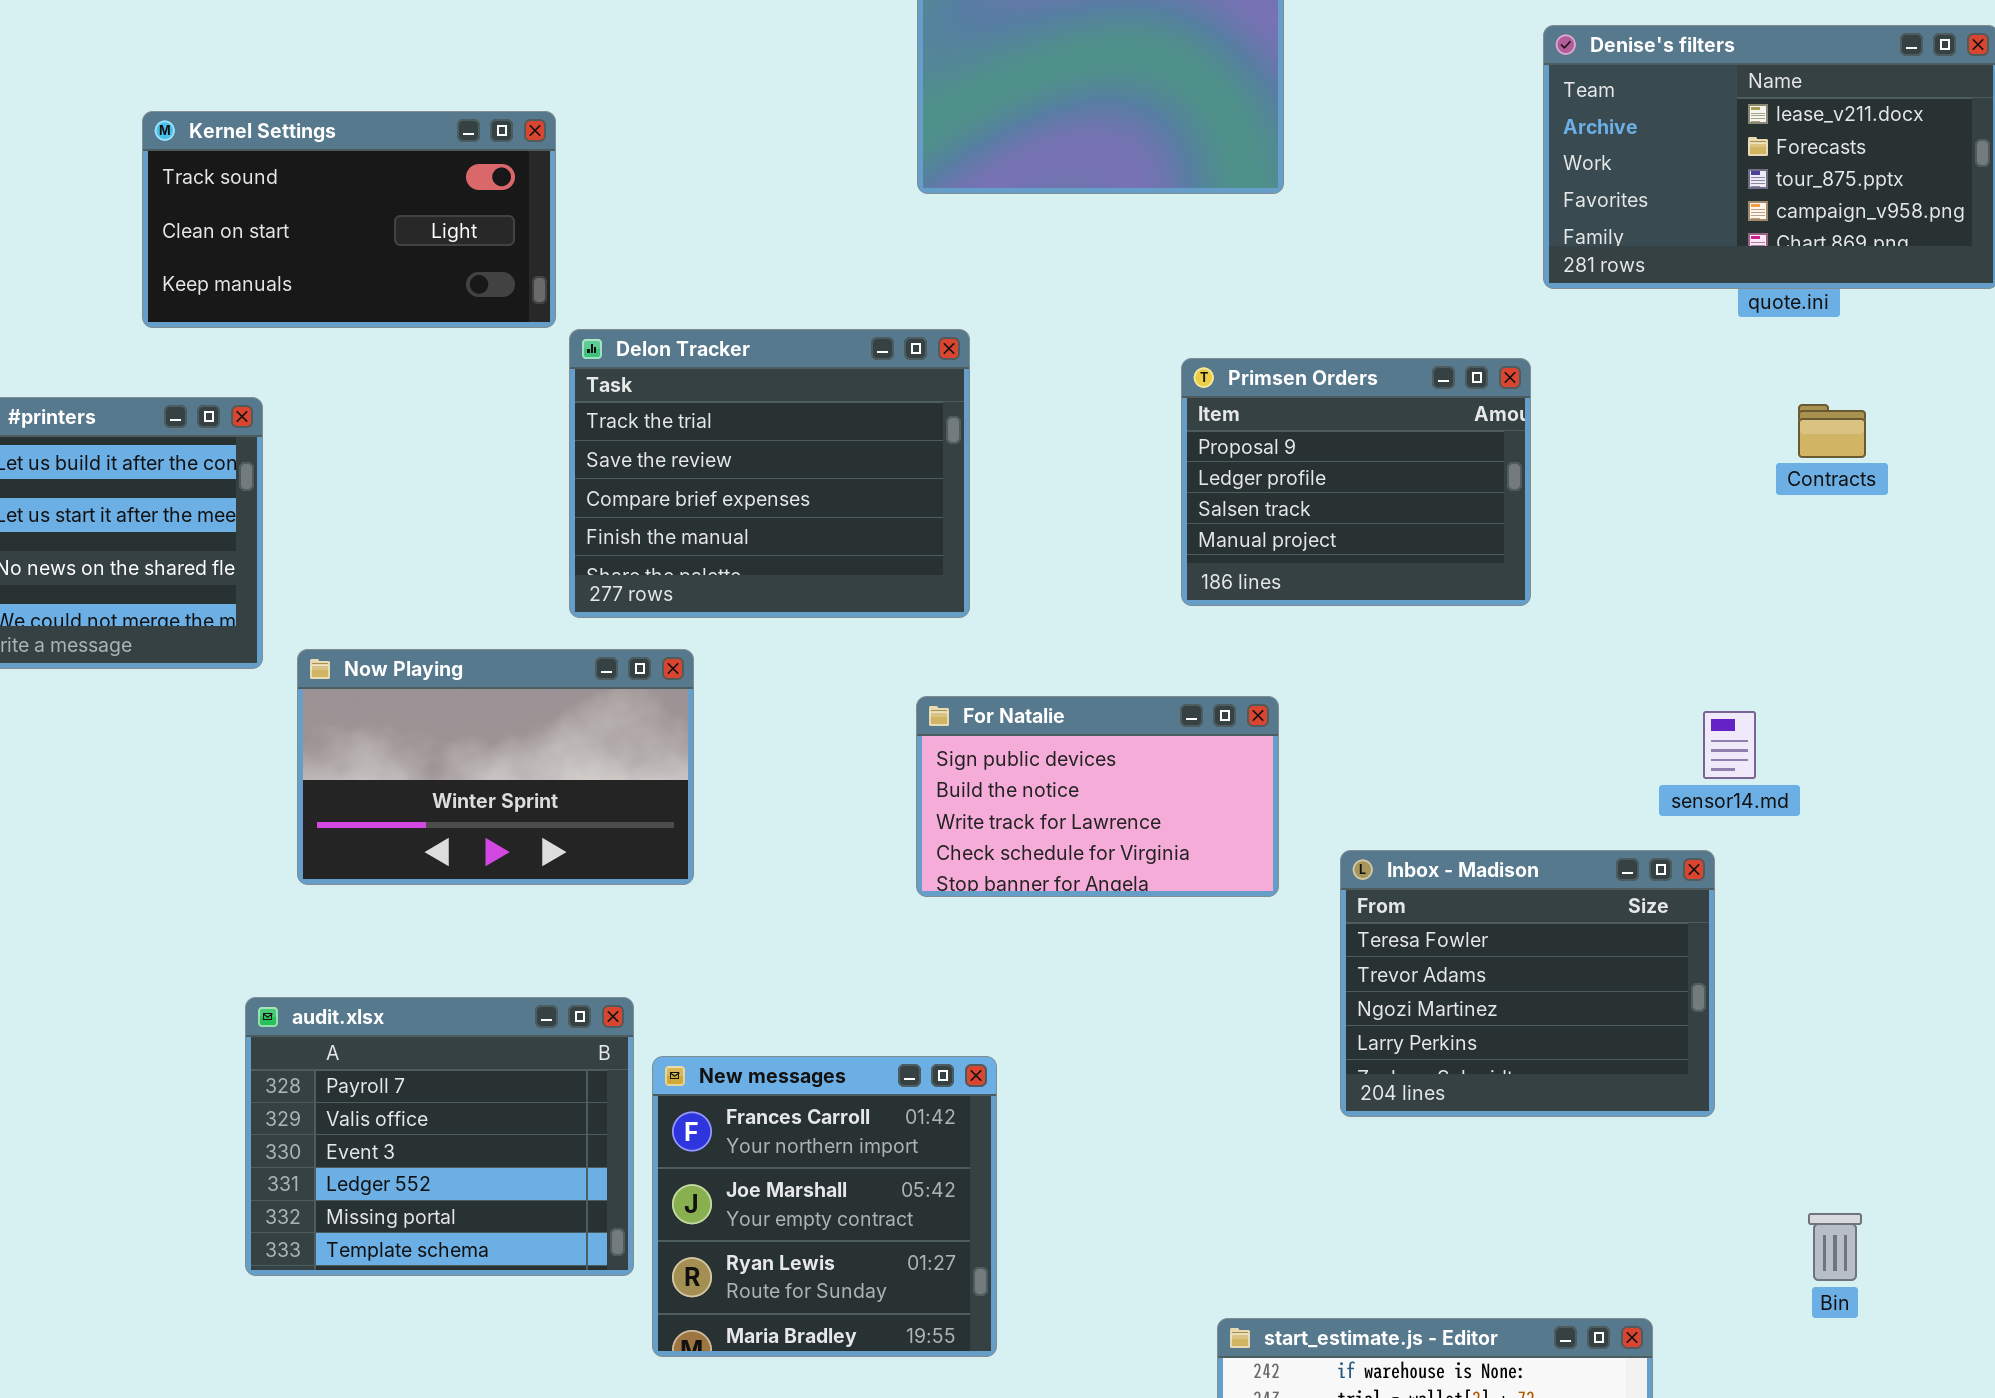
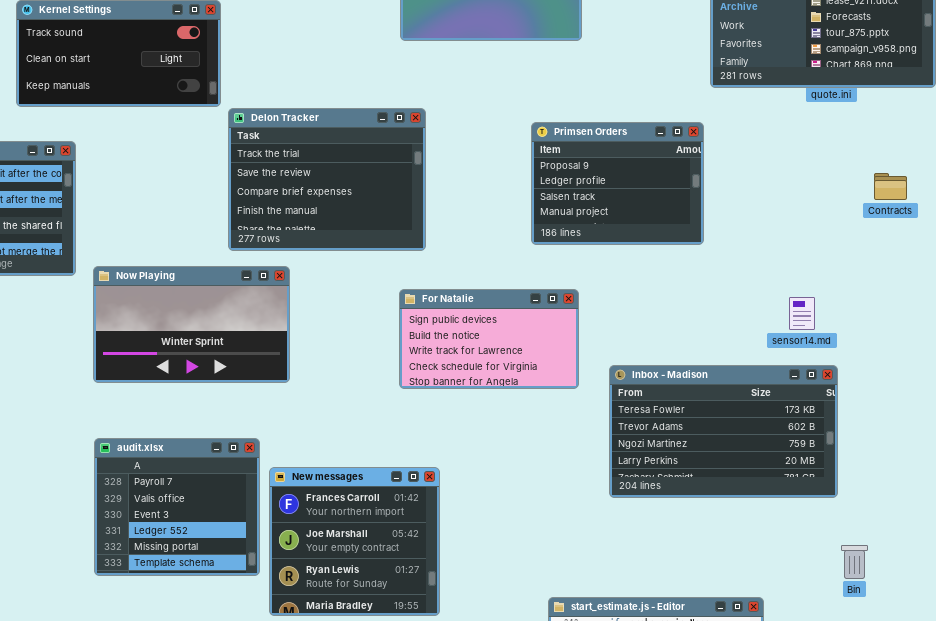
Contracts: [1798,404,1866,458] -> [874,173,907,200], moved
Inbox - Madison: [1340,850,1715,1117] -> [609,365,838,498], resized
audit.xlsx: [245,997,634,1276] -> [94,438,260,576], resized

